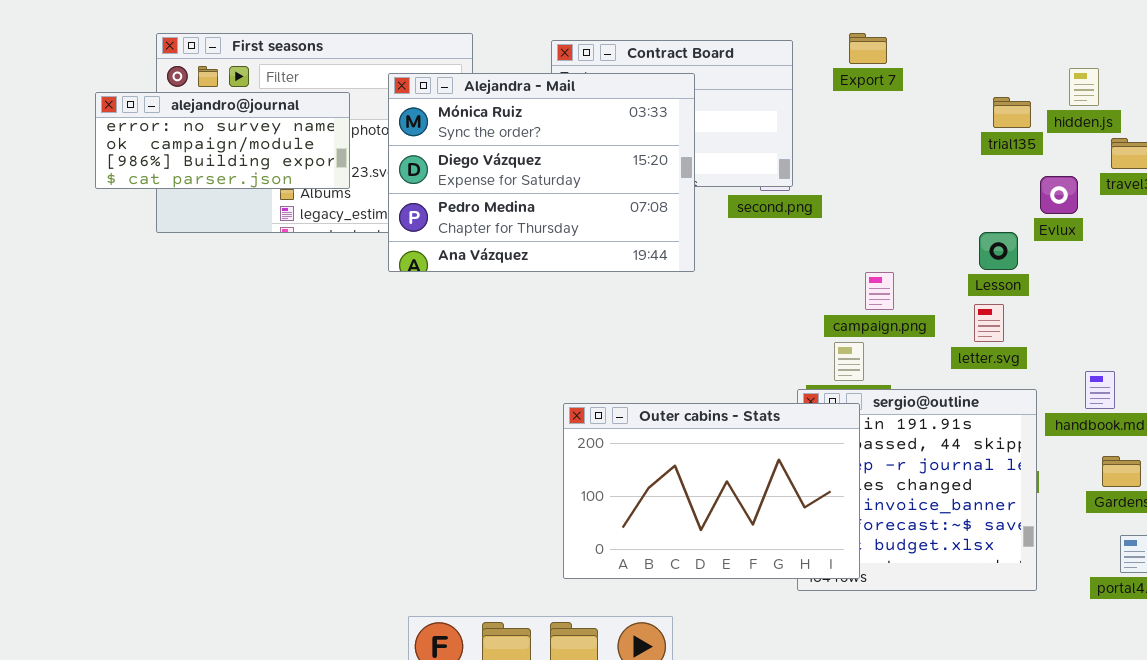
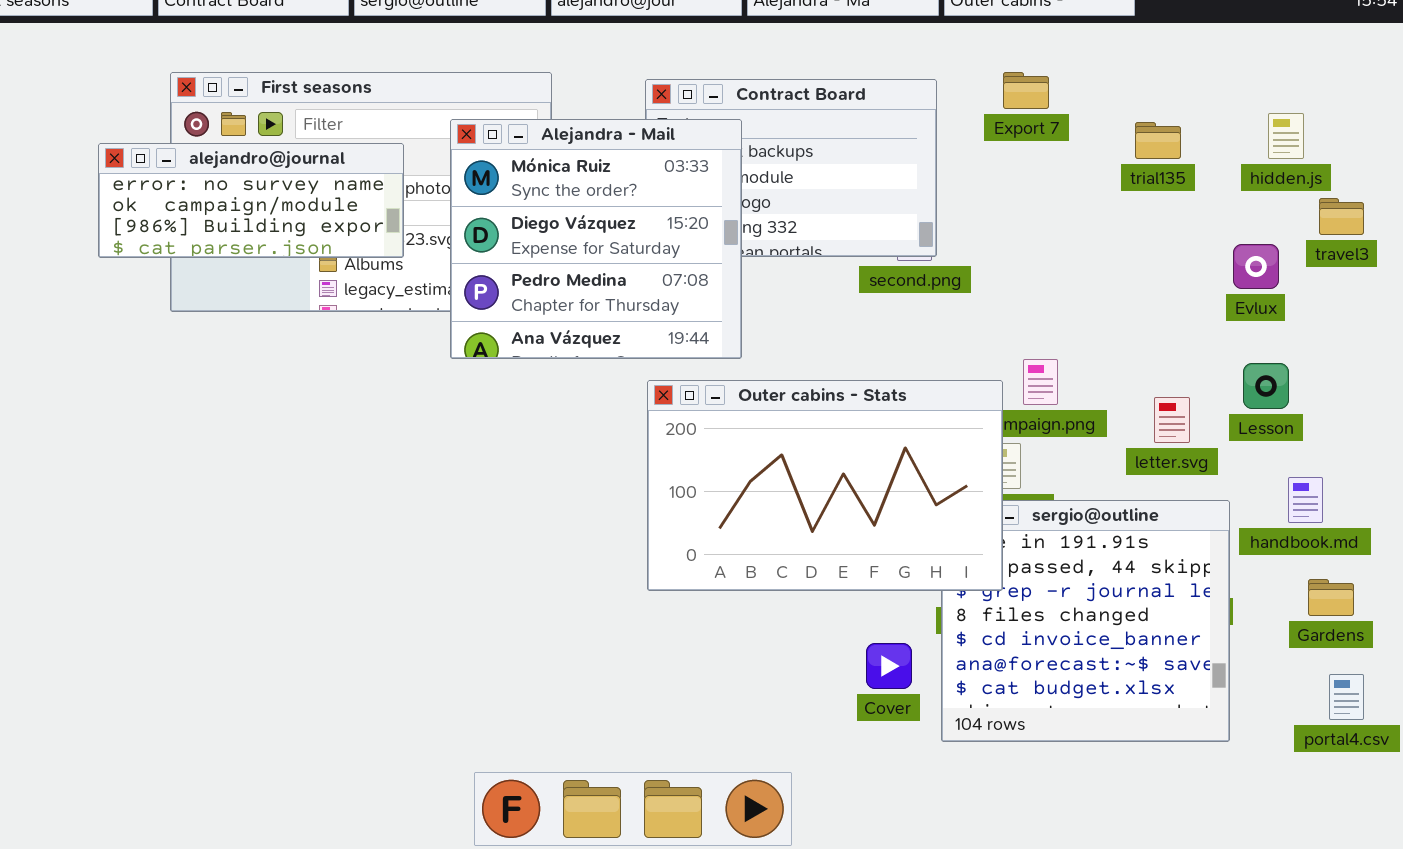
Alejandra - Mail: [388,73,695,272] -> [450,119,742,359], resized
trial135: [993,97,1031,128] -> [1135,122,1181,159], moved
Lesson: [979,232,1018,270] -> [1243,363,1289,409], moved
Outer cabins - Stats: [563,403,860,579] -> [647,380,1003,591], moved

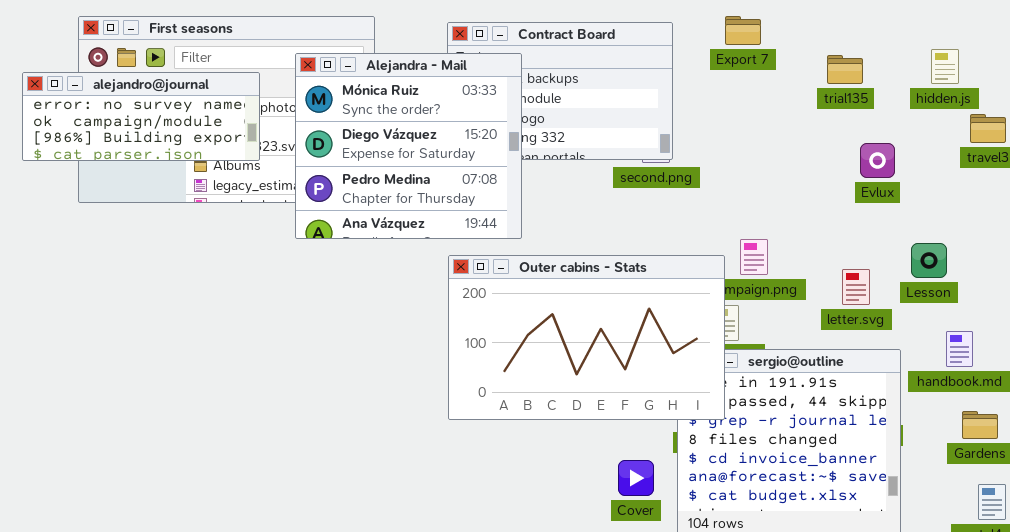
Evlux: [1233,244,1279,289] -> [860,143,895,178], moved

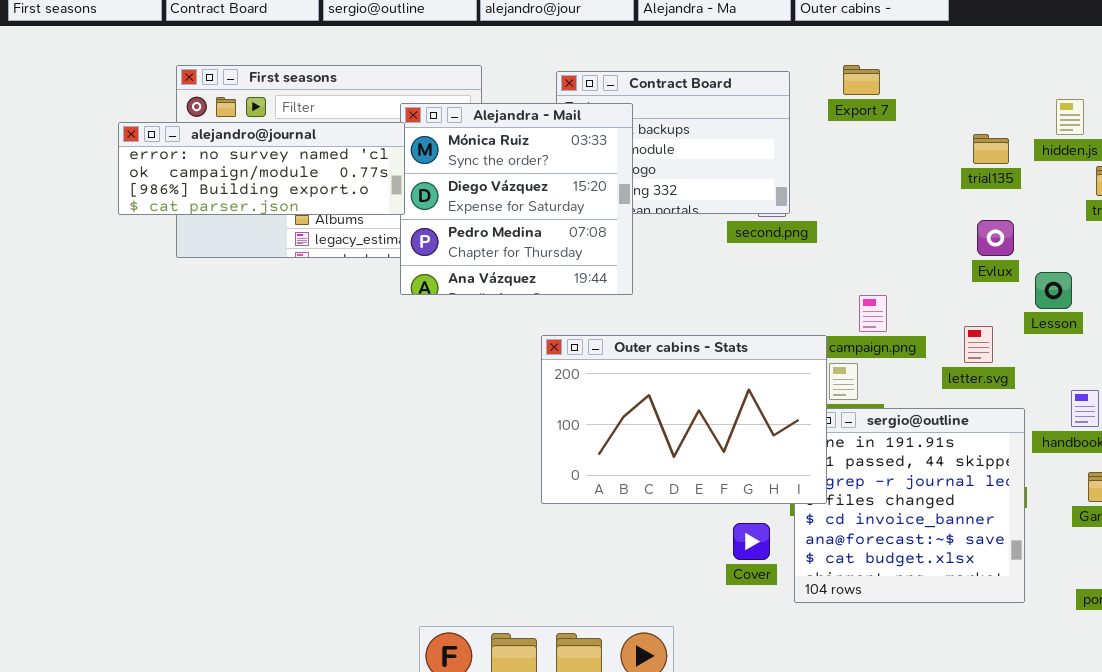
trial135: [827,55,863,84] -> [973,134,1009,164], moved
alejandro@journal: [22,72,260,161] -> [118,122,405,215], resized
Evlux: [860,143,895,178] -> [977,220,1014,256], moved
Lesson: [911,243,947,278] -> [1035,272,1072,309], moved
Outer cabins - Stats: [448,255,725,420] -> [541,335,827,504], moved

